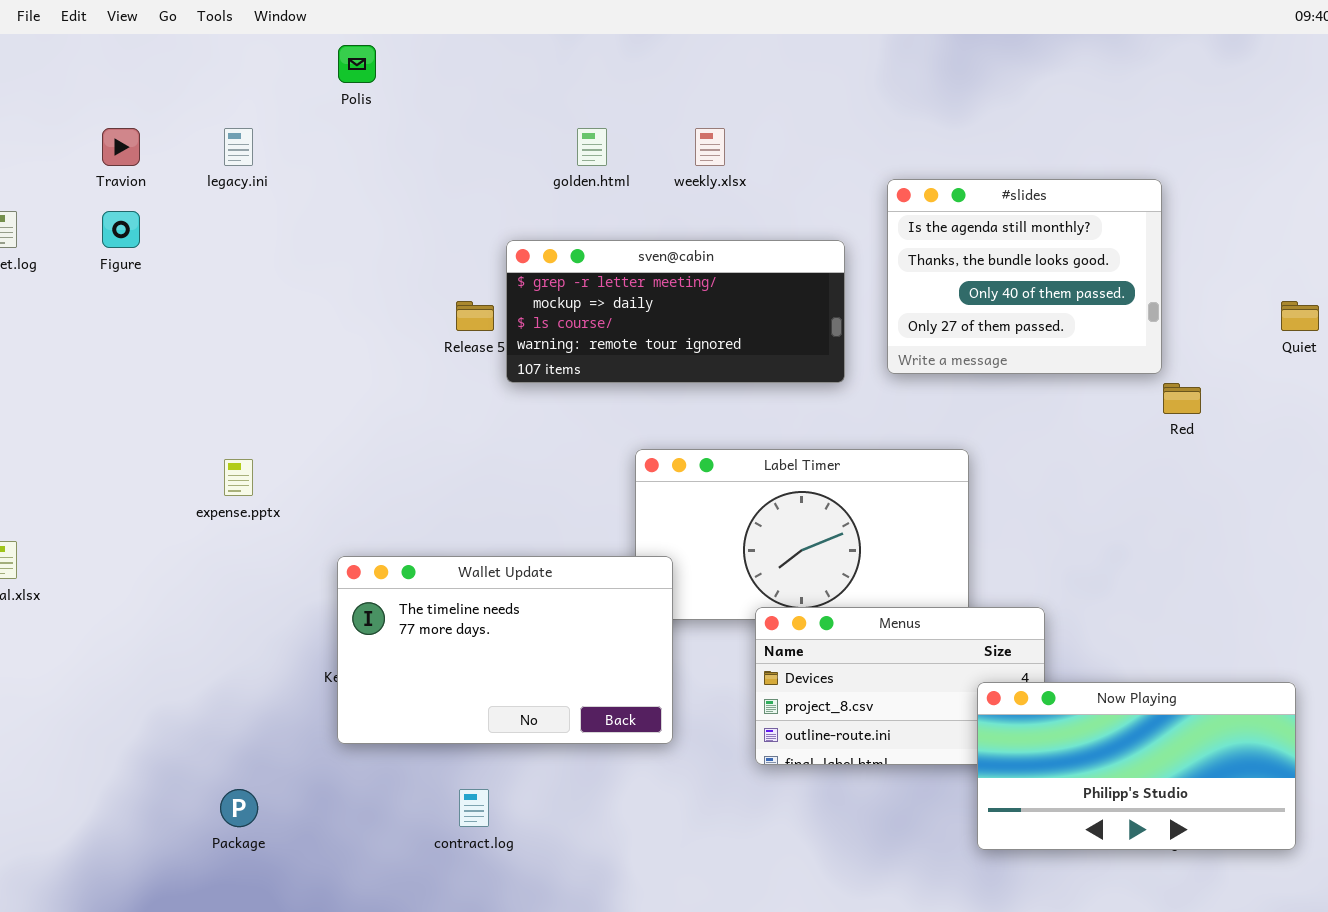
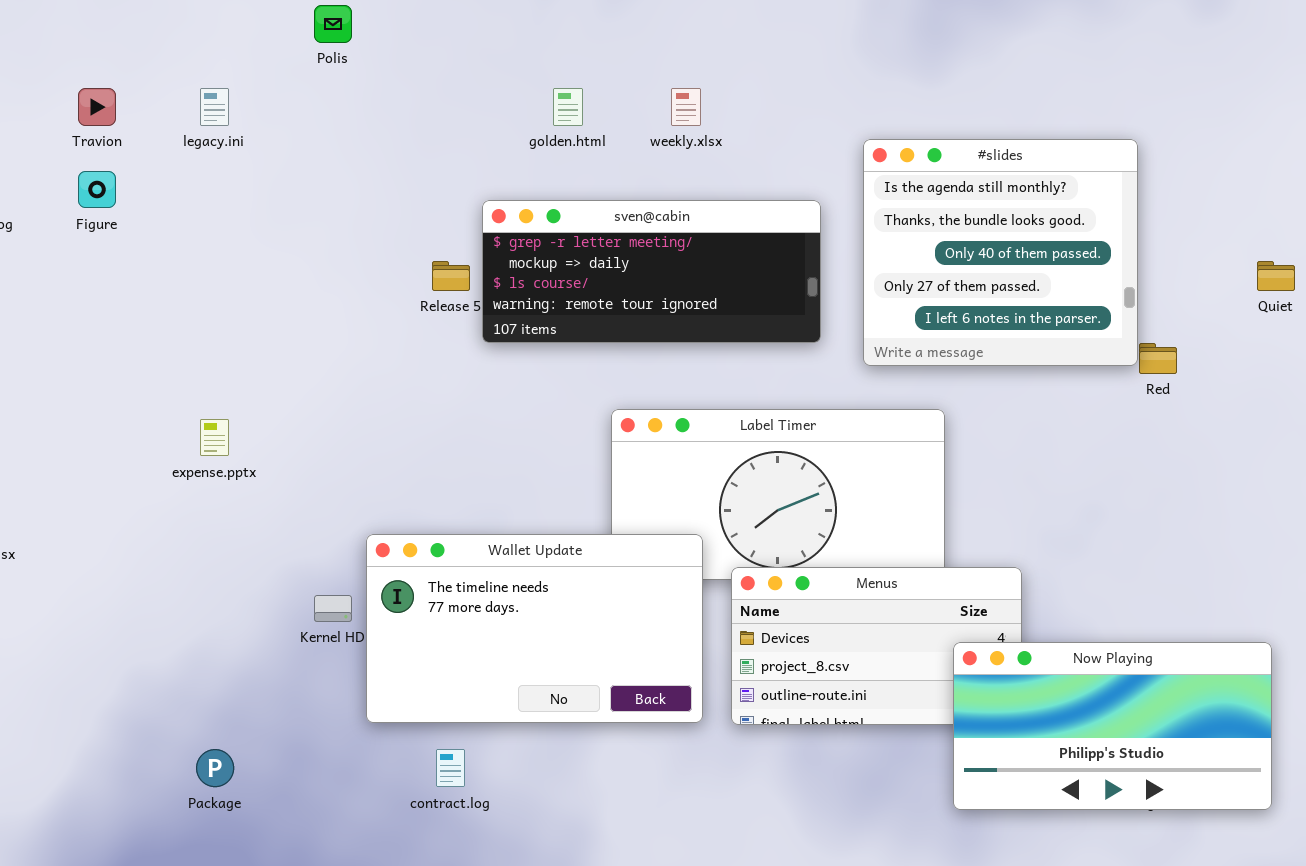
#slides: [887,179,1162,374] -> [863,139,1138,366], resized
Wallet Update: [337,556,673,744] -> [366,534,703,723], moved

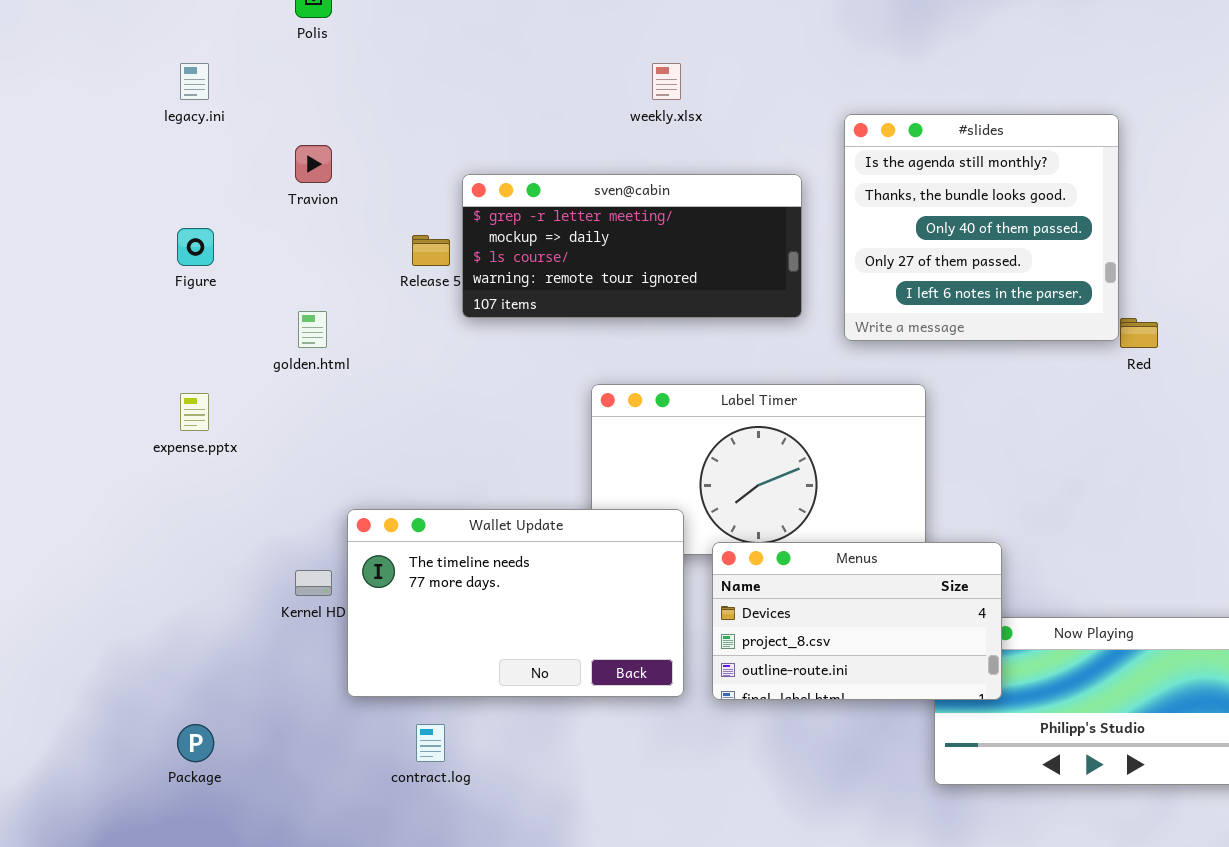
Travion: [78,88,116,126] -> [295,145,332,183], moved
golden.html: [553,88,583,126] -> [298,311,327,348], moved
Figure: [78,171,116,208] -> [177,228,214,266], moved
Menus: [731,567,1022,725] -> [712,542,1002,700], raised

